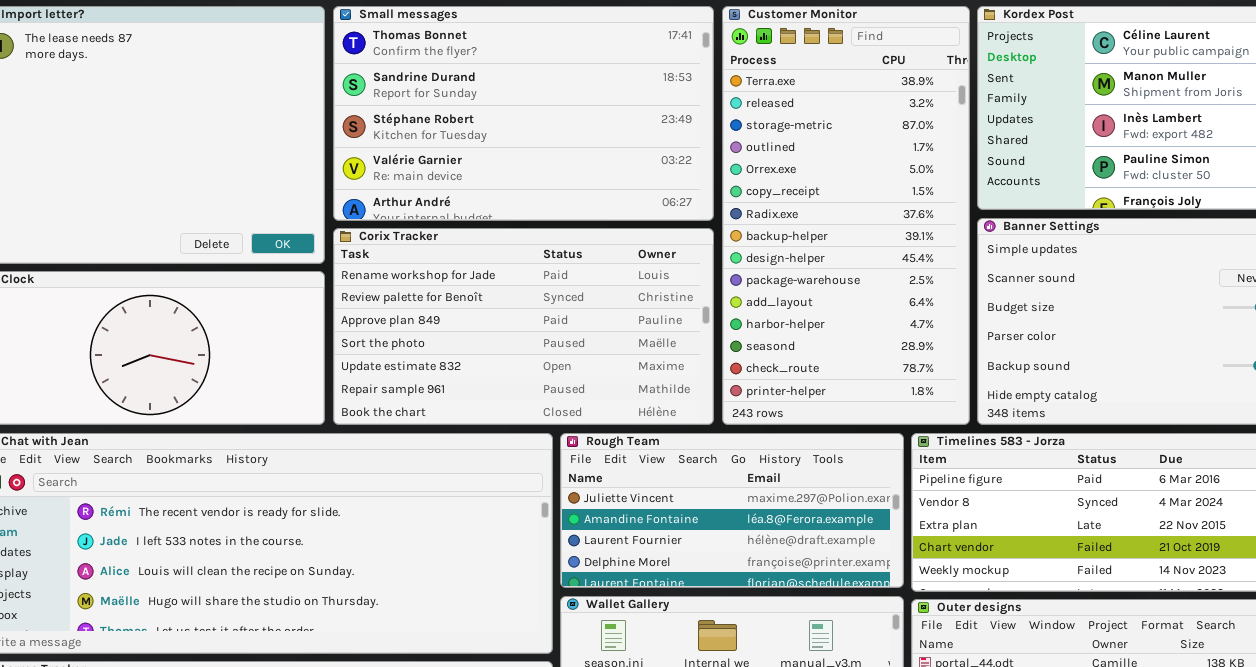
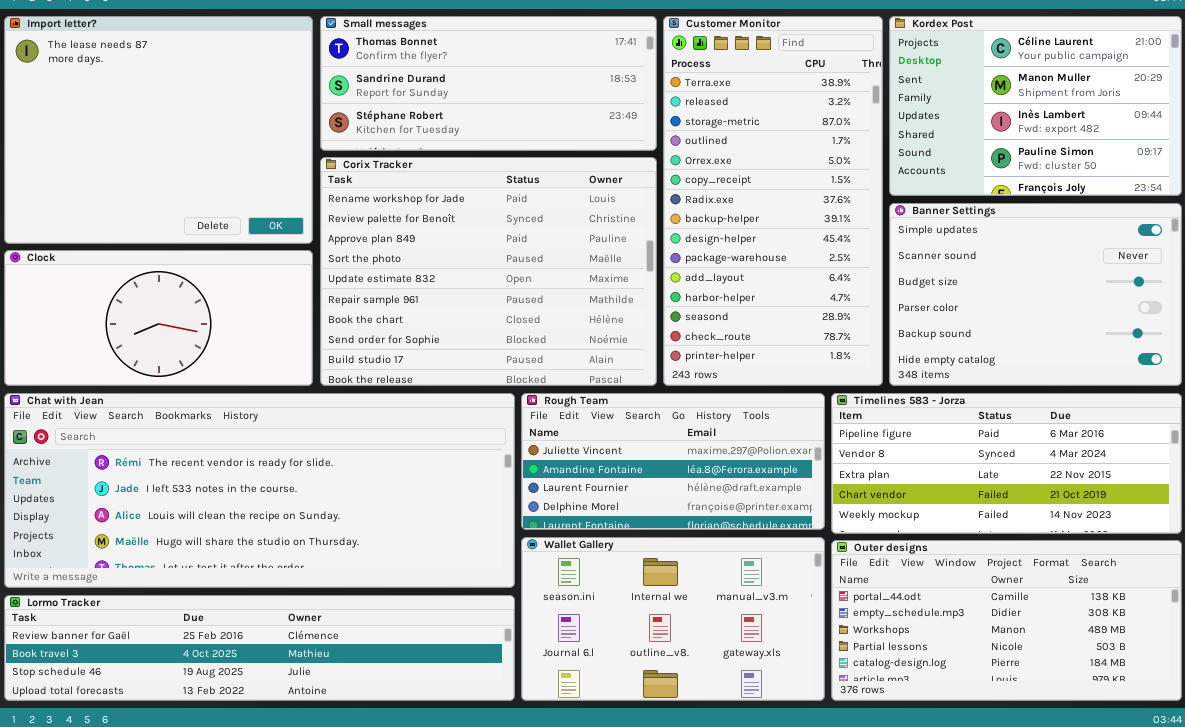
Small messages: [333,6,714,221] -> [320,16,657,151], resized
Corix Tracker: [333,228,714,425] -> [320,157,657,386], resized

